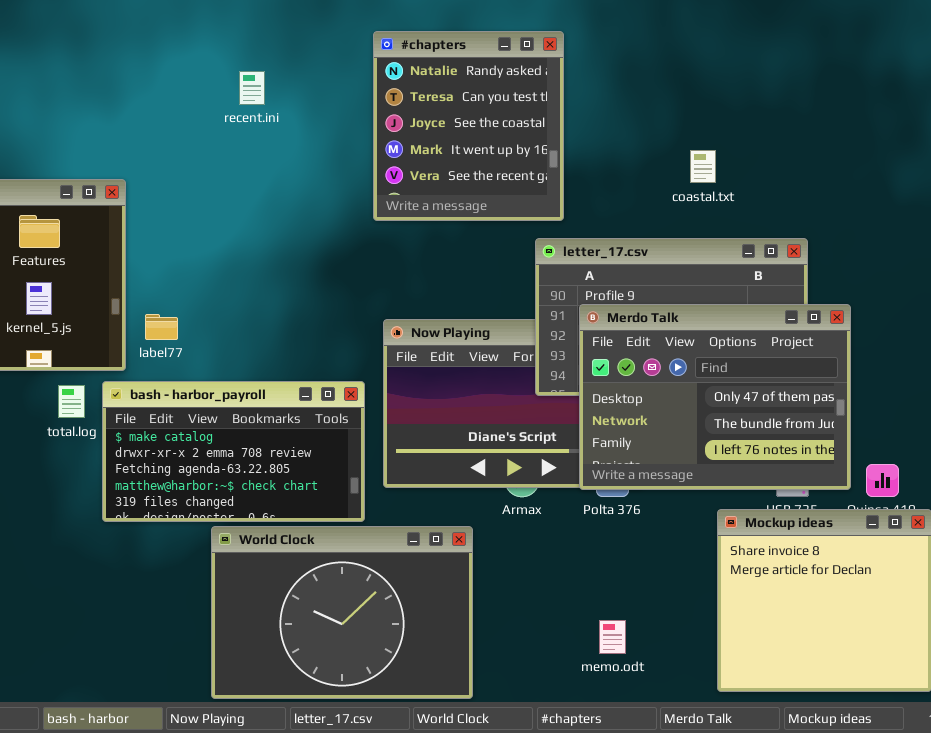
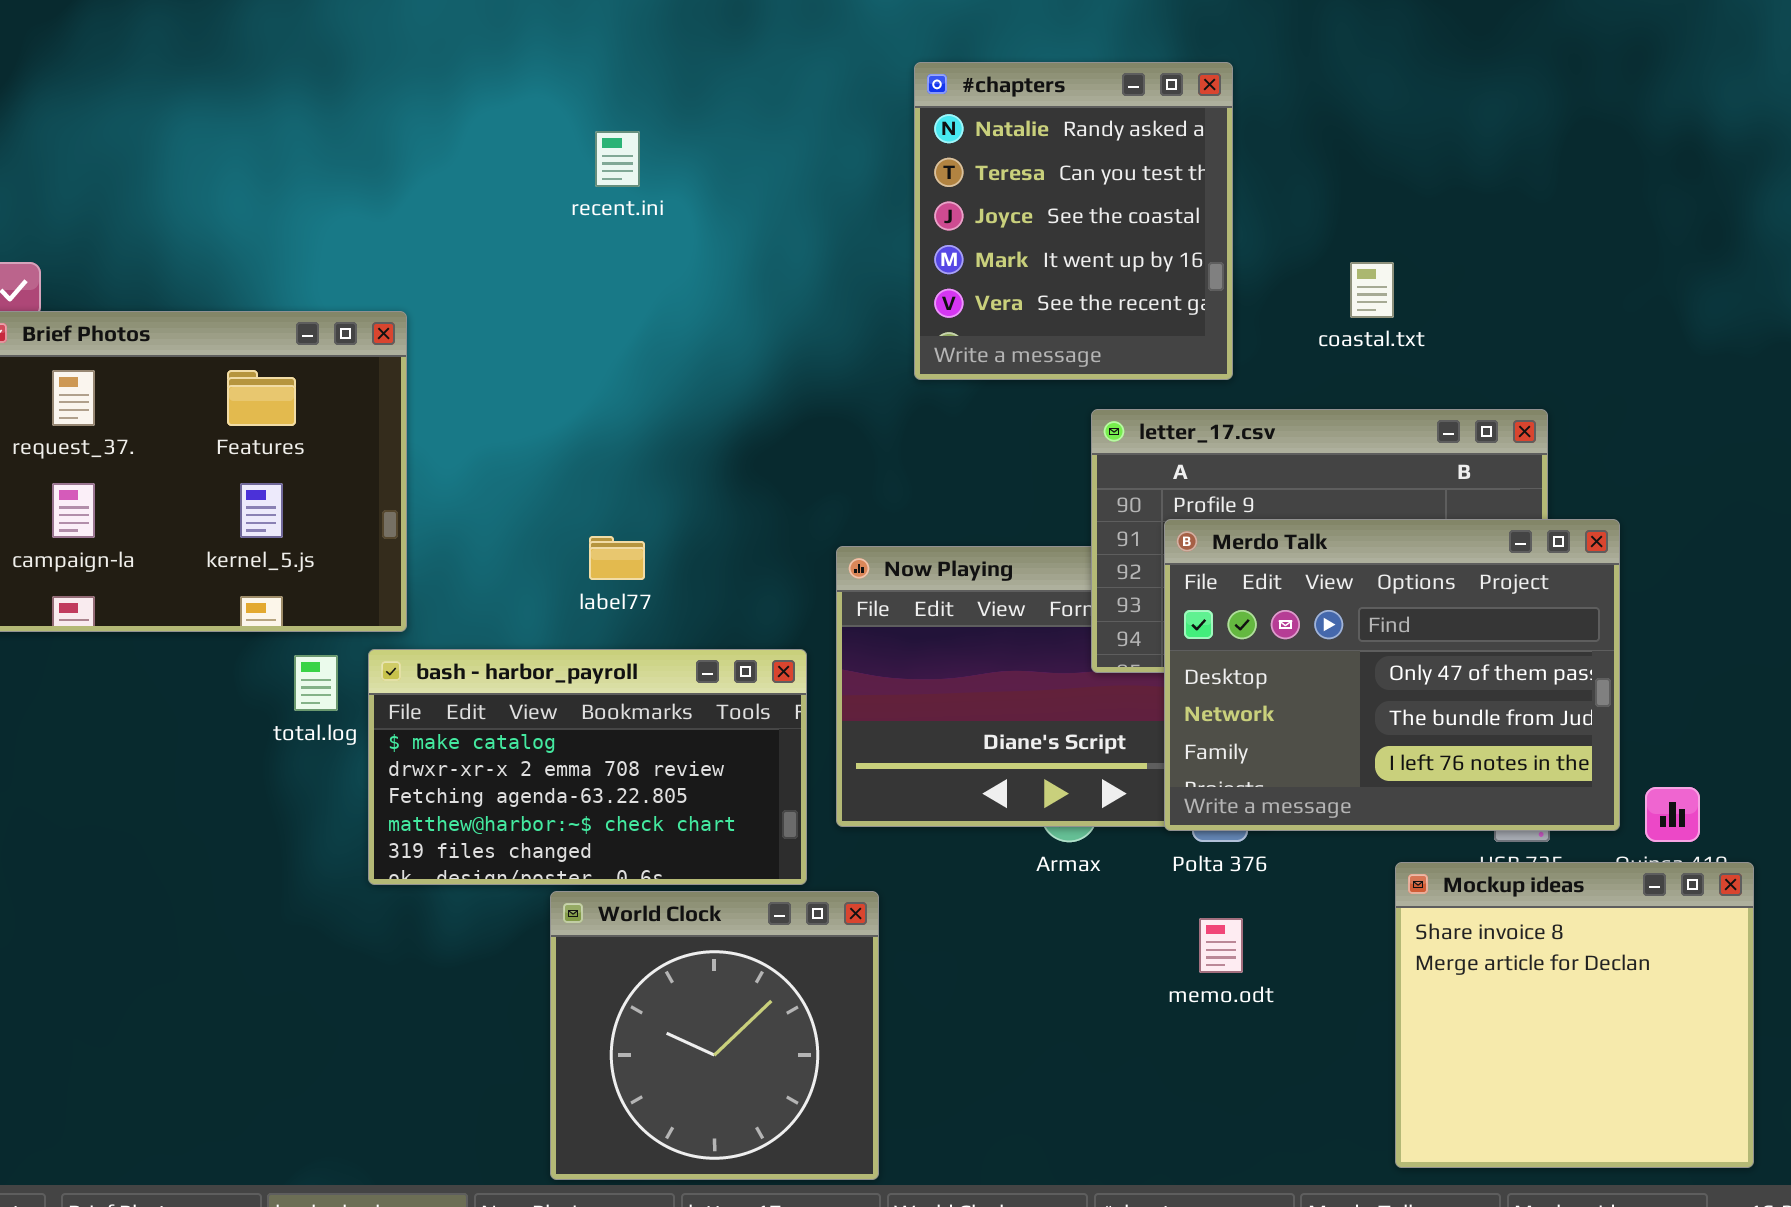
#chapters: [373,31,564,221] -> [914,62,1233,380], moved
label77: [145,314,178,340] -> [589,536,645,580], moved
World Clock: [211,526,473,699] -> [550,891,879,1180], resized
memo.odt: [599,620,626,654] -> [1199,918,1243,973], moved

